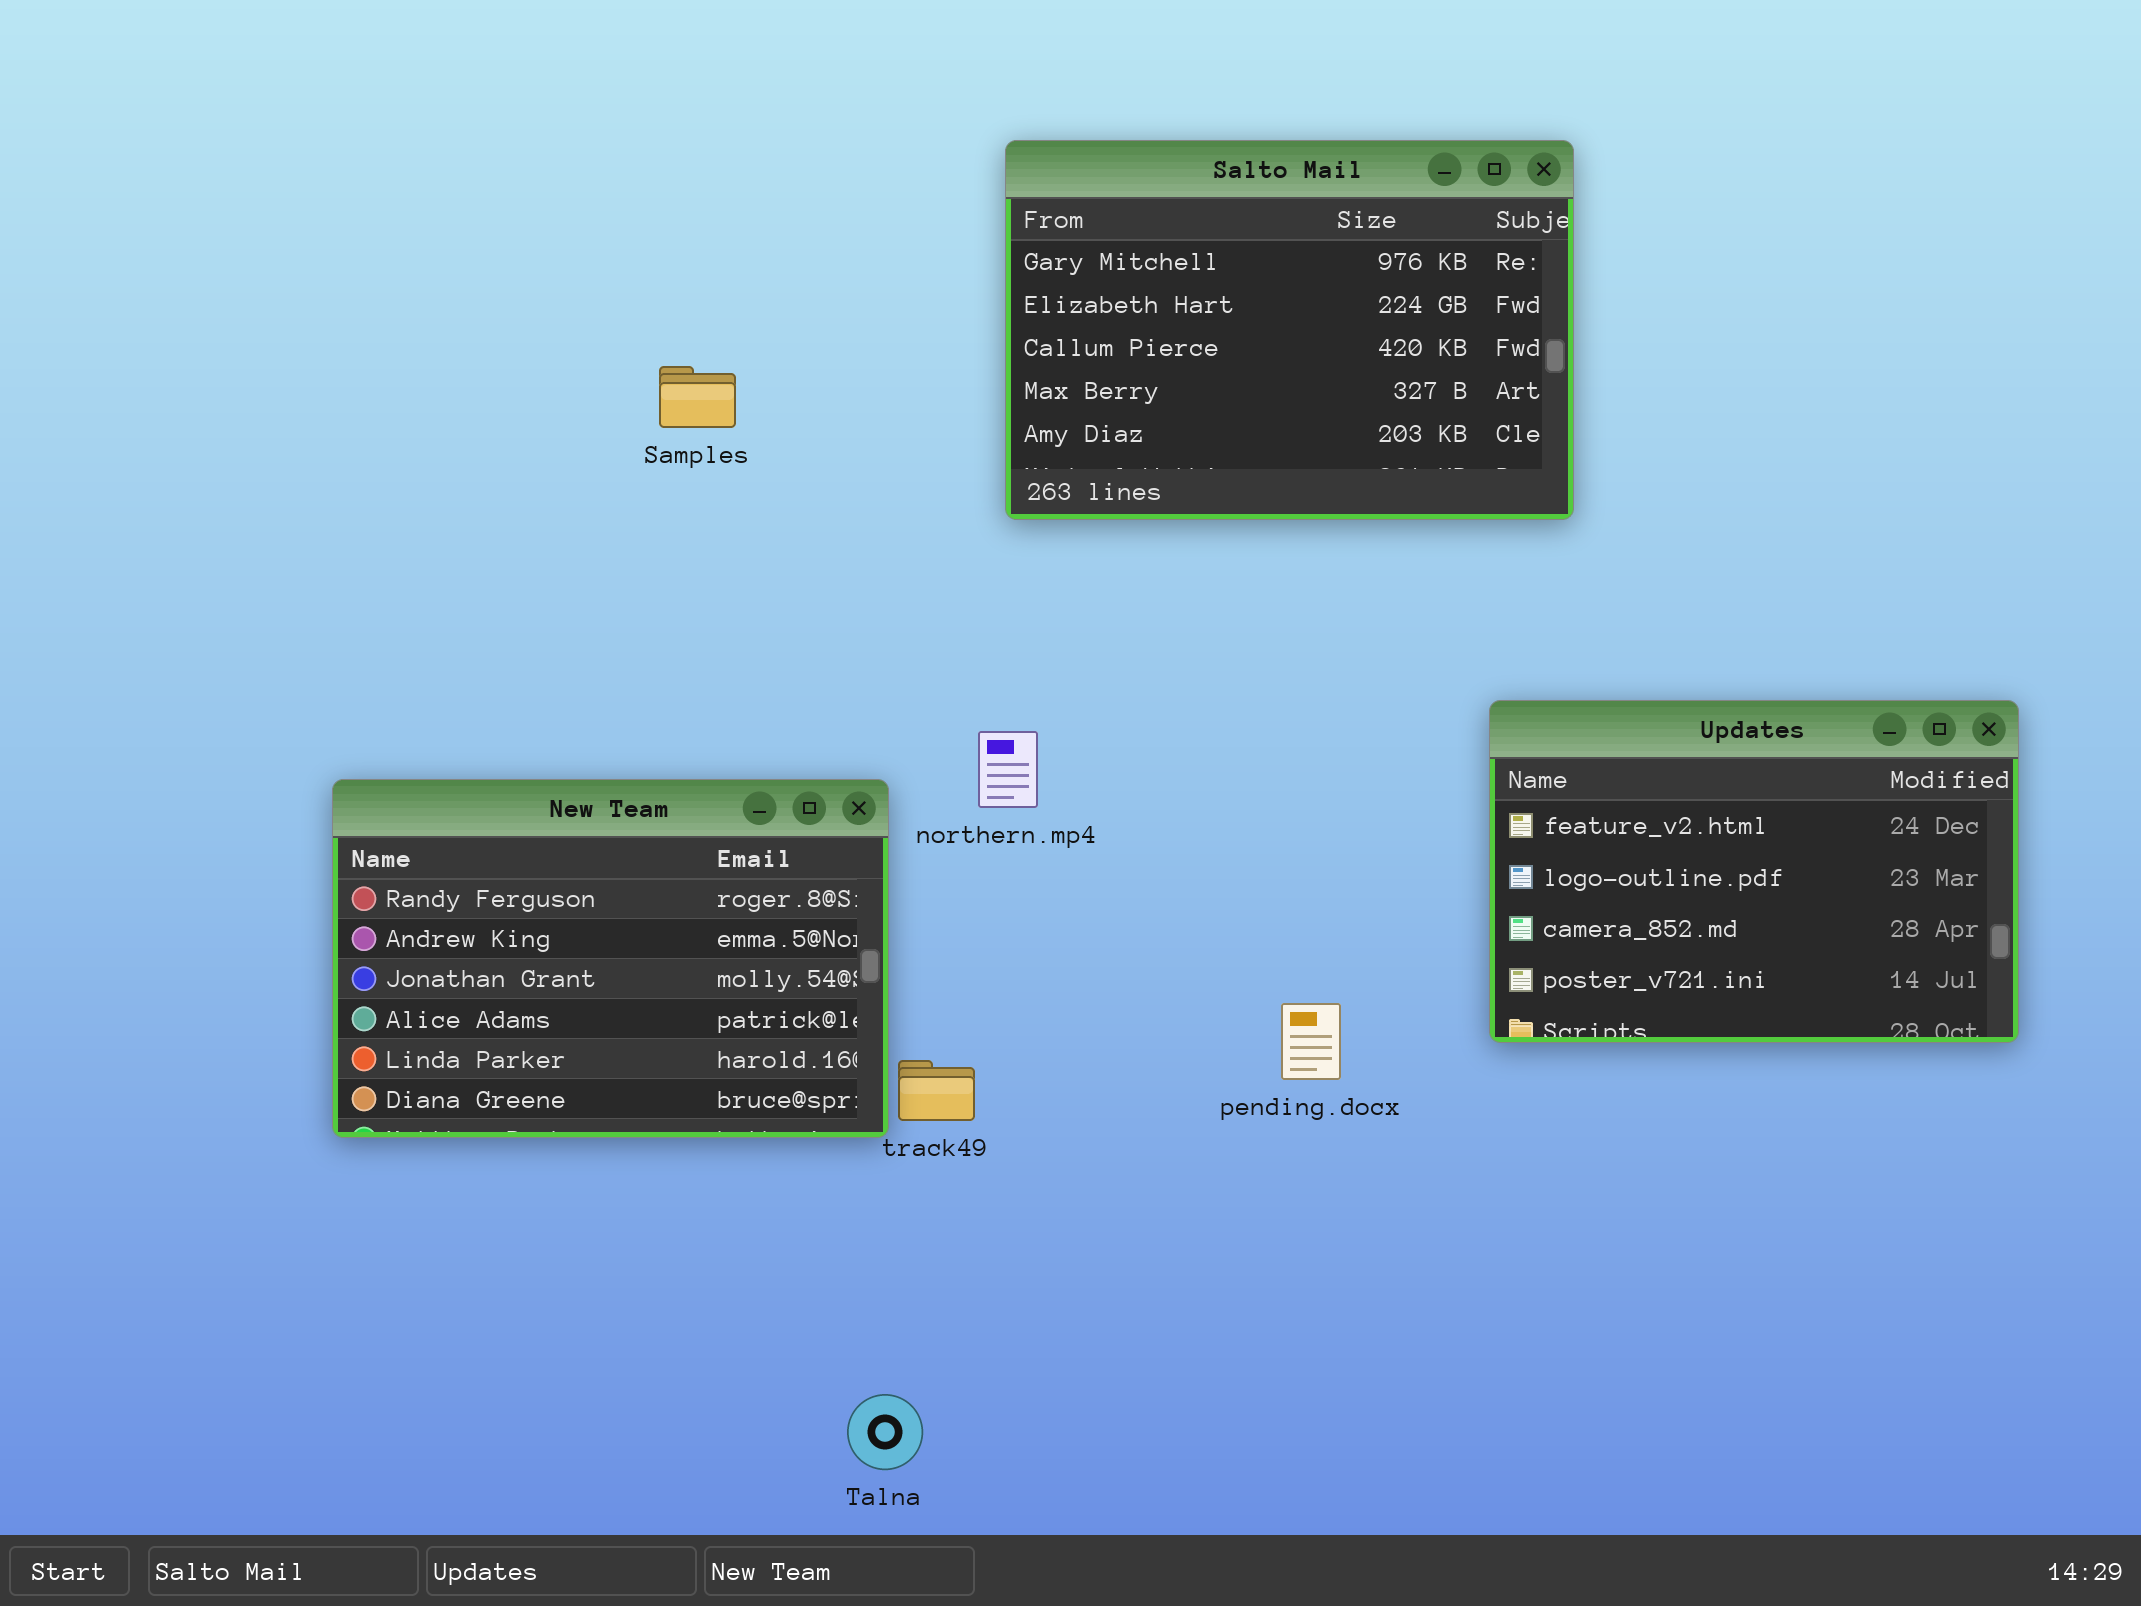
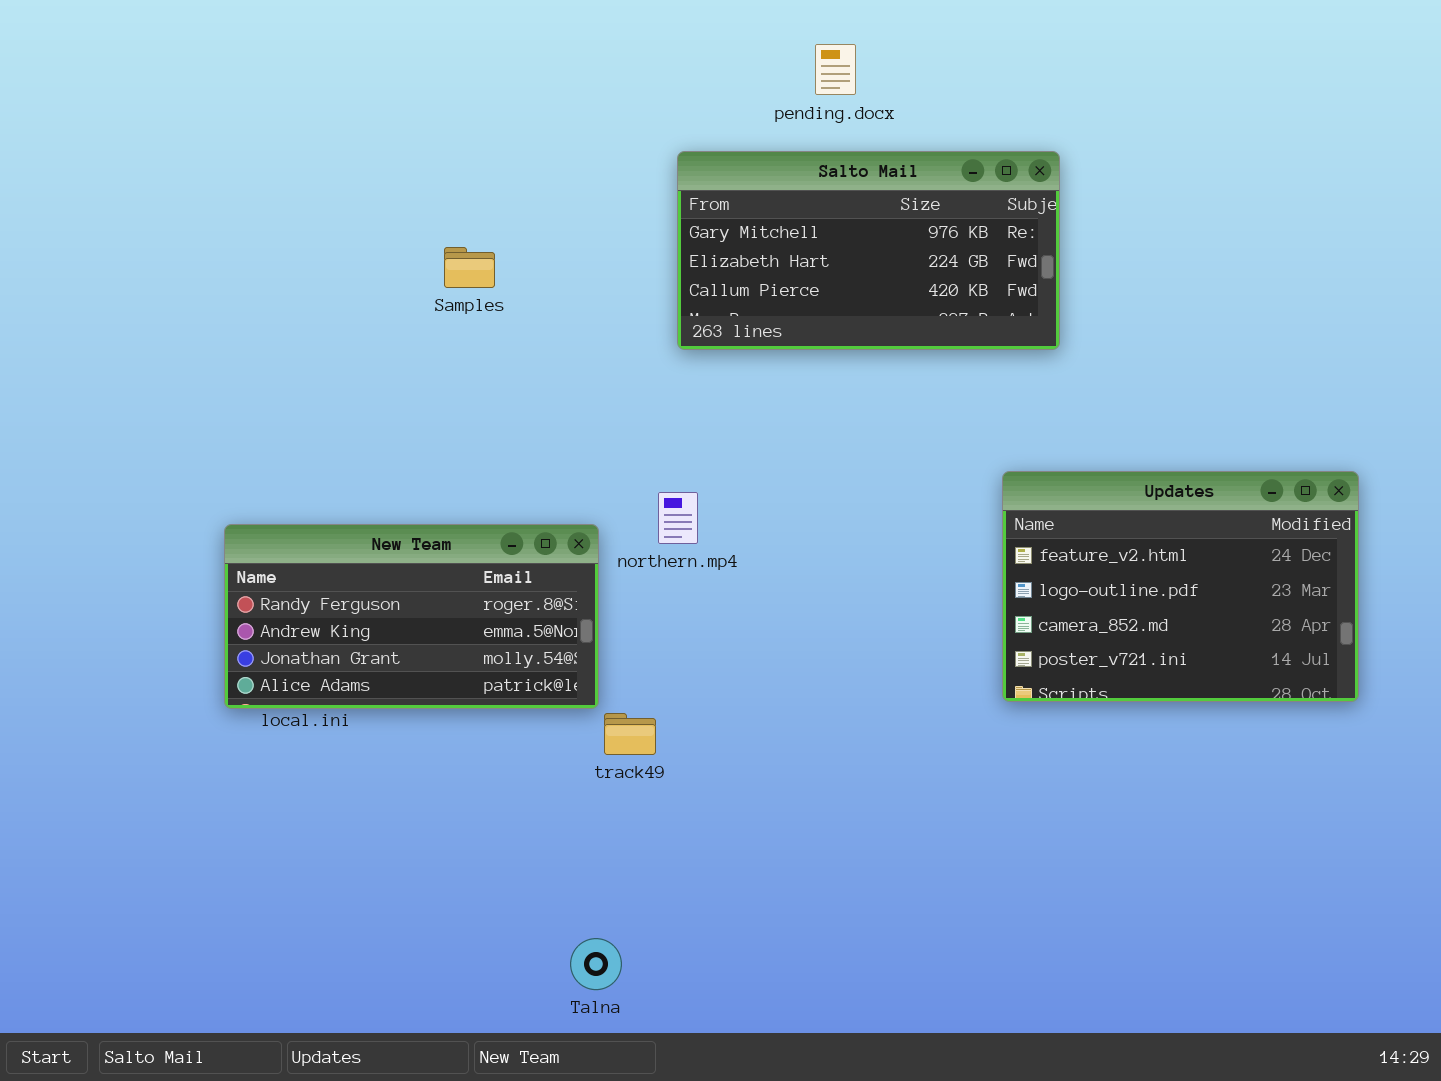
Salto Mail: [1005,140,1574,520] -> [677,151,1060,350], resized
New Team: [332,779,889,1138] -> [224,524,599,709], resized
pending.docx: [1281,1003,1341,1080] -> [815,44,856,95], moved

